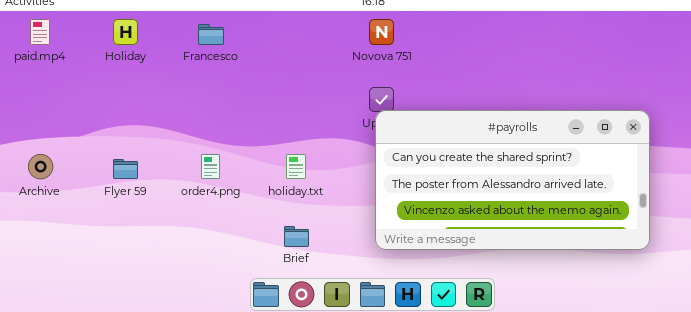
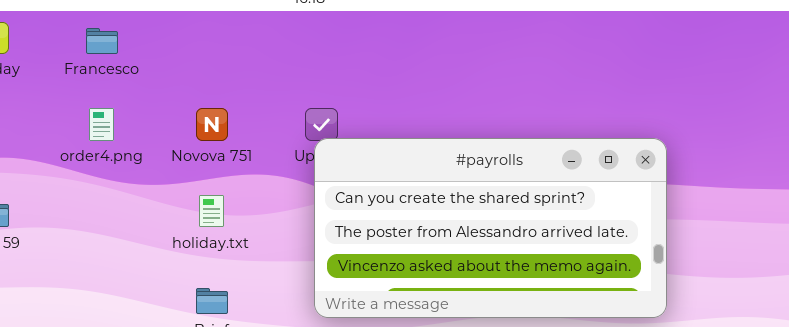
Novova 751: [369,19,394,45] -> [196,108,228,141], moved
order4.png: [201,154,220,179] -> [89,108,114,141], moved

